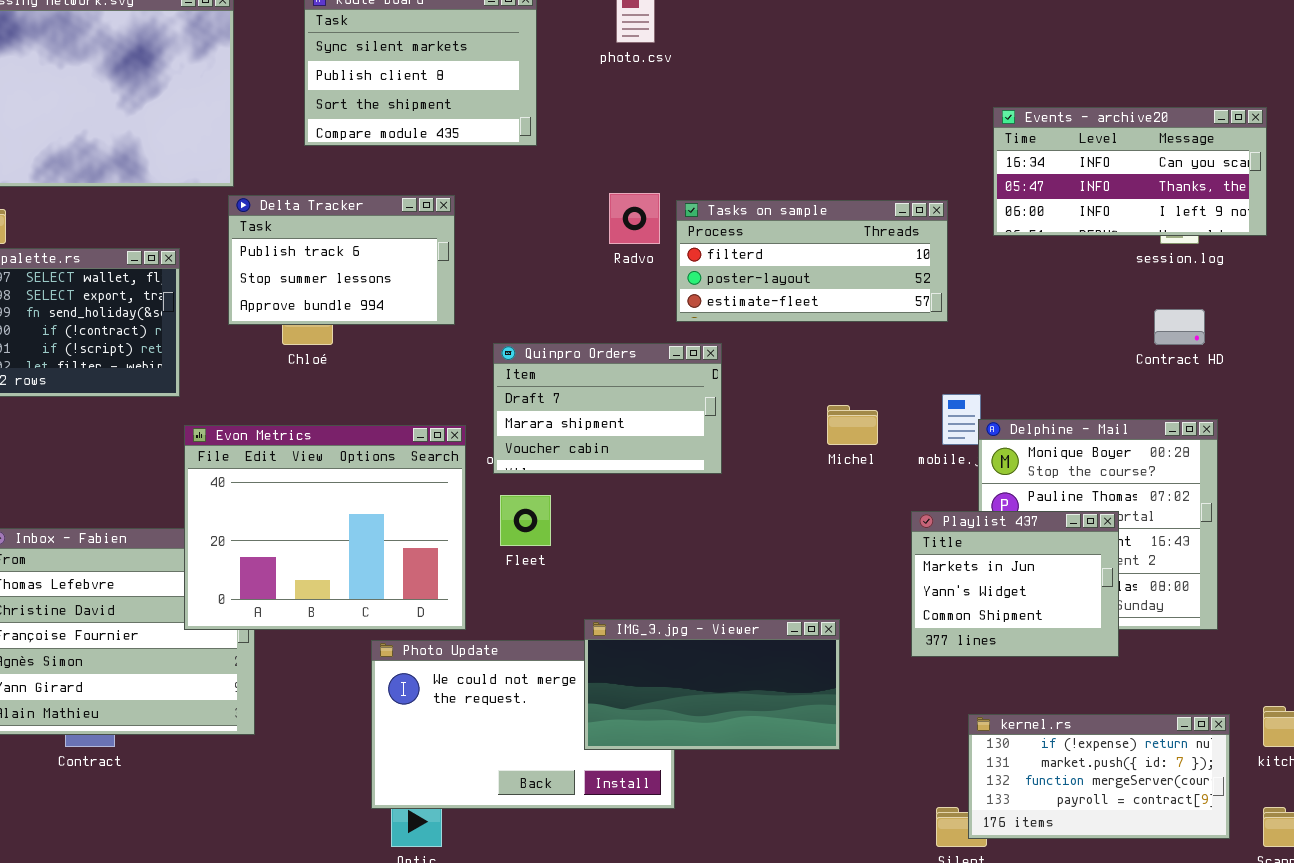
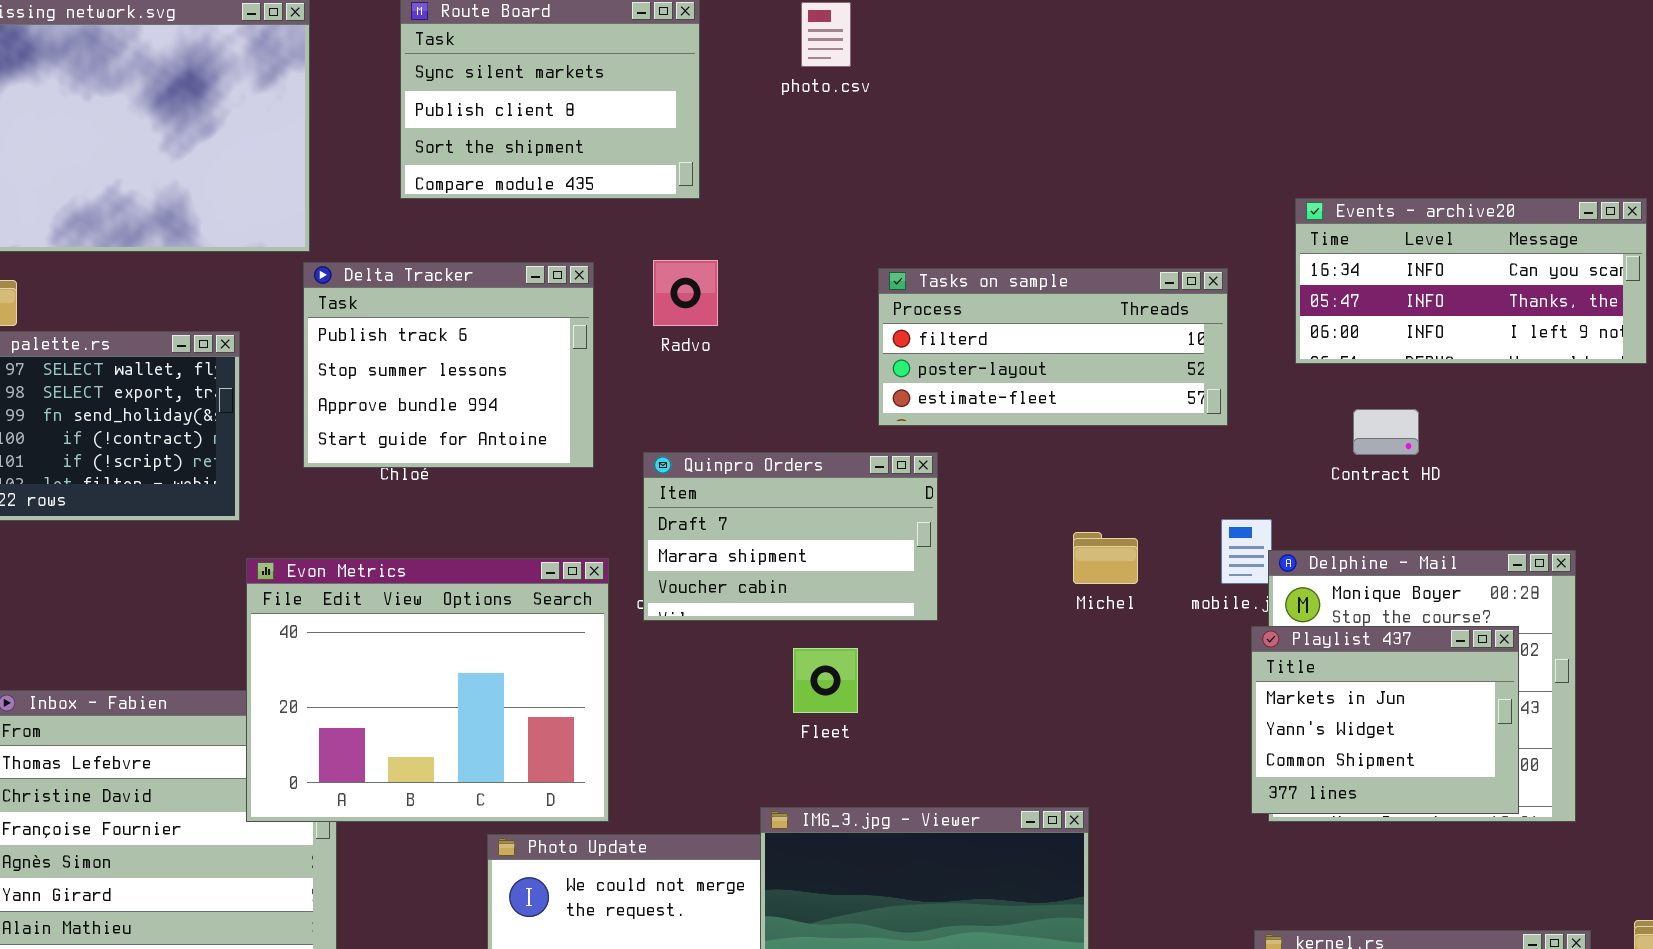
Events - archive20: [993,107,1267,236] -> [1295,198,1647,364], moved
Radvo: [609,193,660,244] -> [653,260,718,326], moved
Delta Tracker: [228,195,455,325] -> [303,262,594,468], resized
Contract HD: [1154,309,1205,345] -> [1353,409,1419,455], moved
Fleet: [500,495,551,546] -> [793,648,858,713], moved
Playlist 437: [911,511,1119,657] -> [1251,626,1519,814], moved

